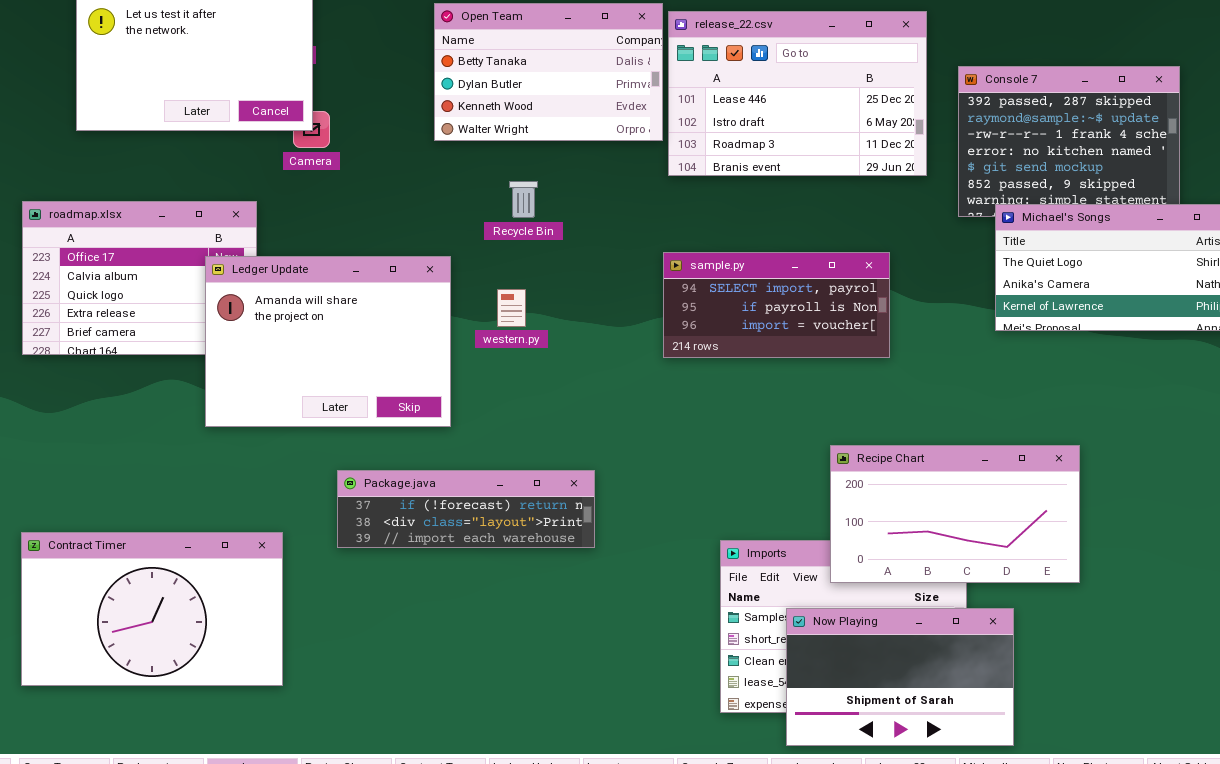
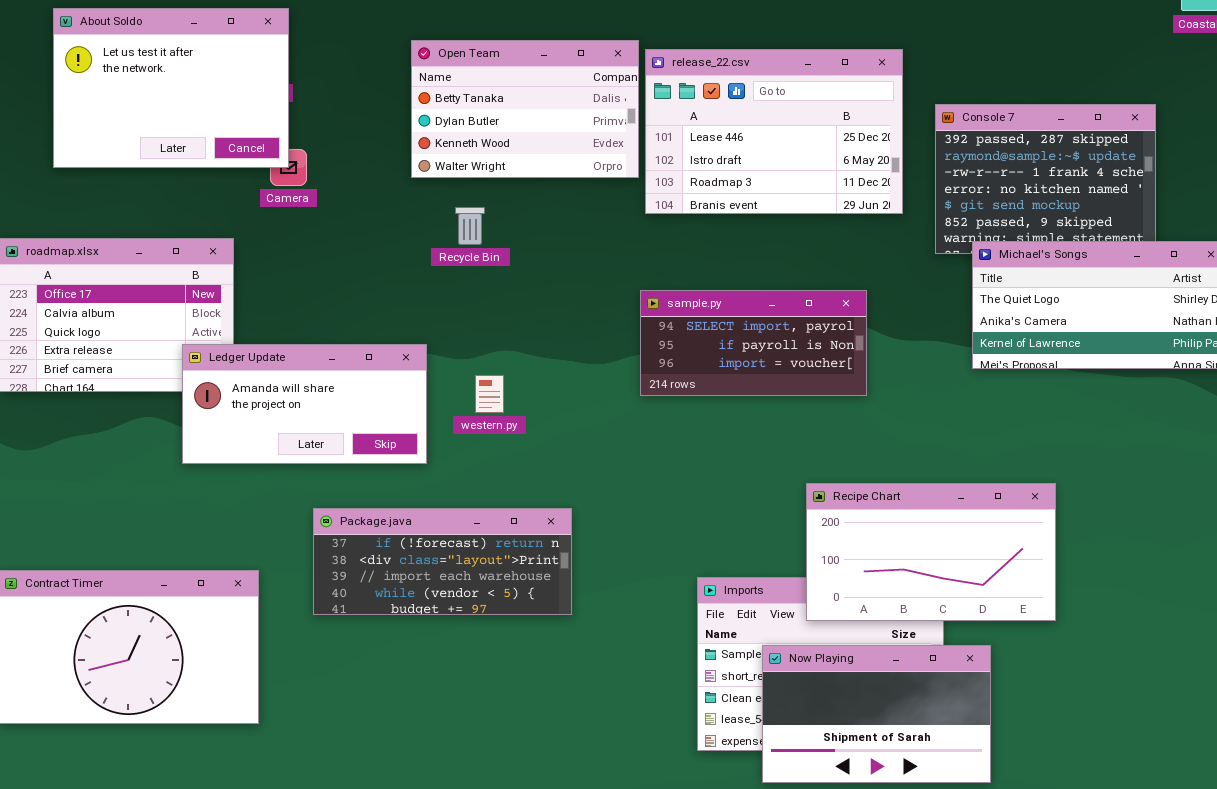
Recycle Bin: [509,181,538,218] -> [455,207,485,245], moved
Ledger Update: [205,256,451,427] -> [182,344,427,464], resized
western.py: [497,289,526,327] -> [475,375,504,413], moved
Package.java: [337,470,595,548] -> [313,508,572,615], resized

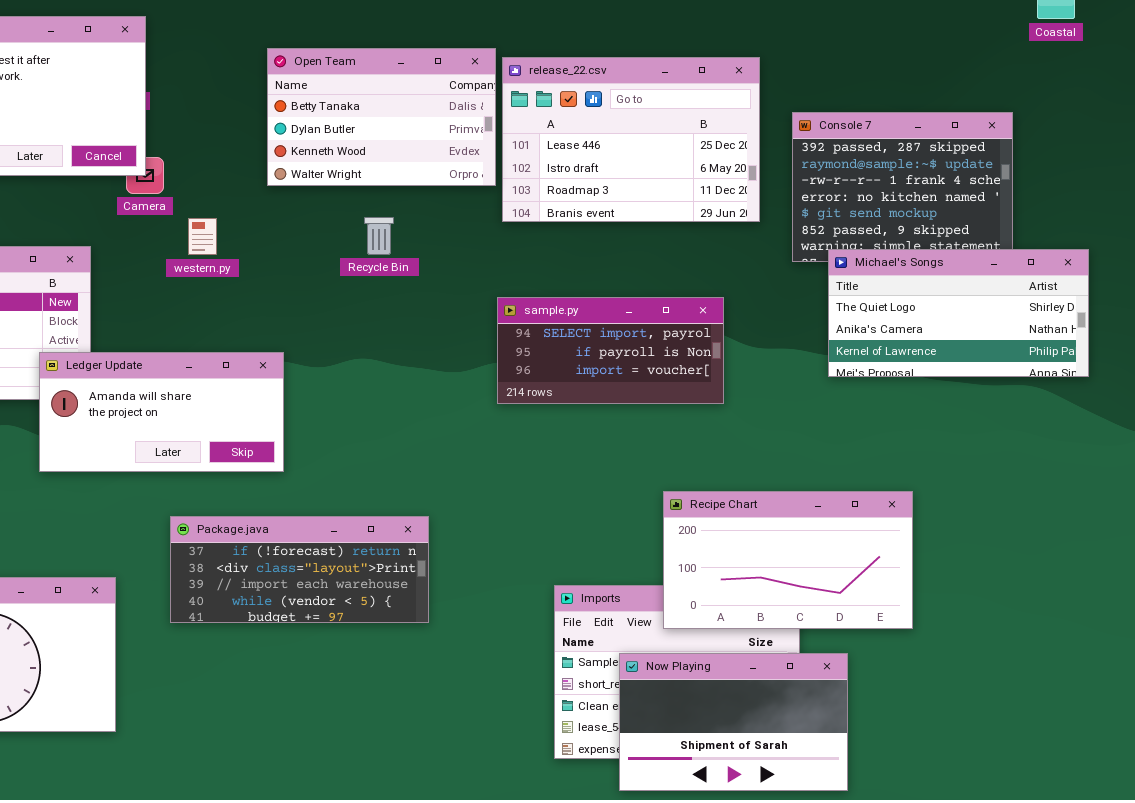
Recycle Bin: [455,207,485,245] -> [364,217,394,255], moved
western.py: [475,375,504,413] -> [188,218,217,255], moved

